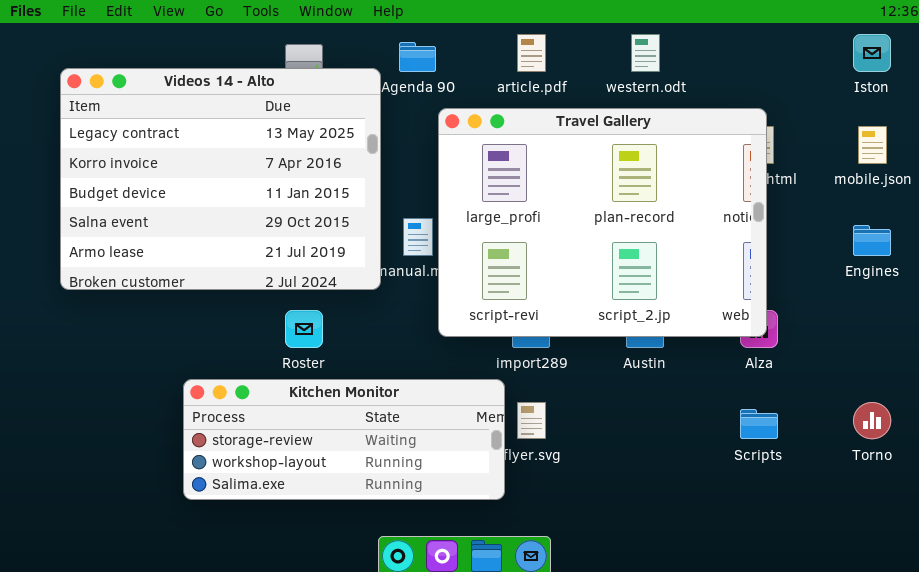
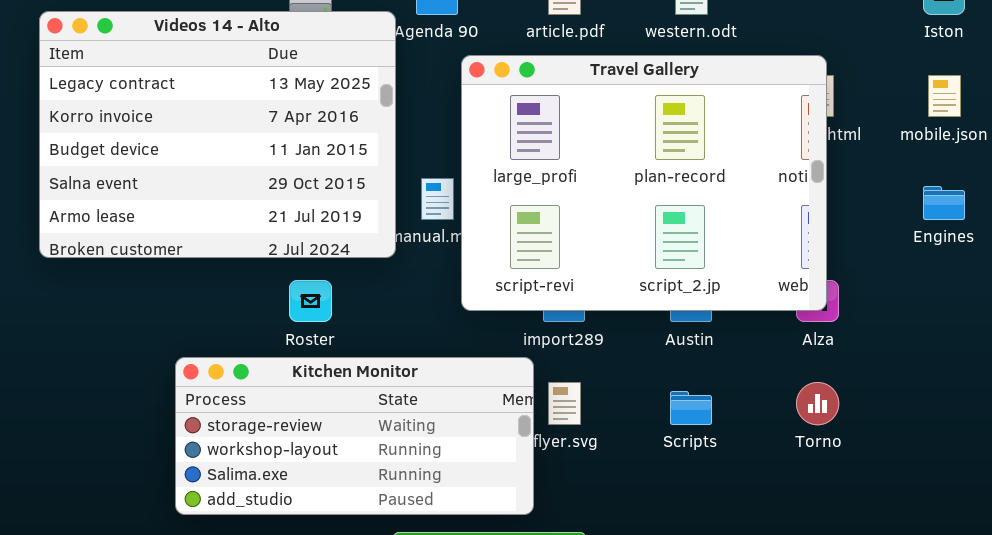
Kitchen Monitor: [183,379,505,500] -> [175,357,534,515], resized
Torno: [853,402,891,439] -> [796,382,839,425], moved
Scripts: [740,409,778,439] -> [670,391,712,425], moved

